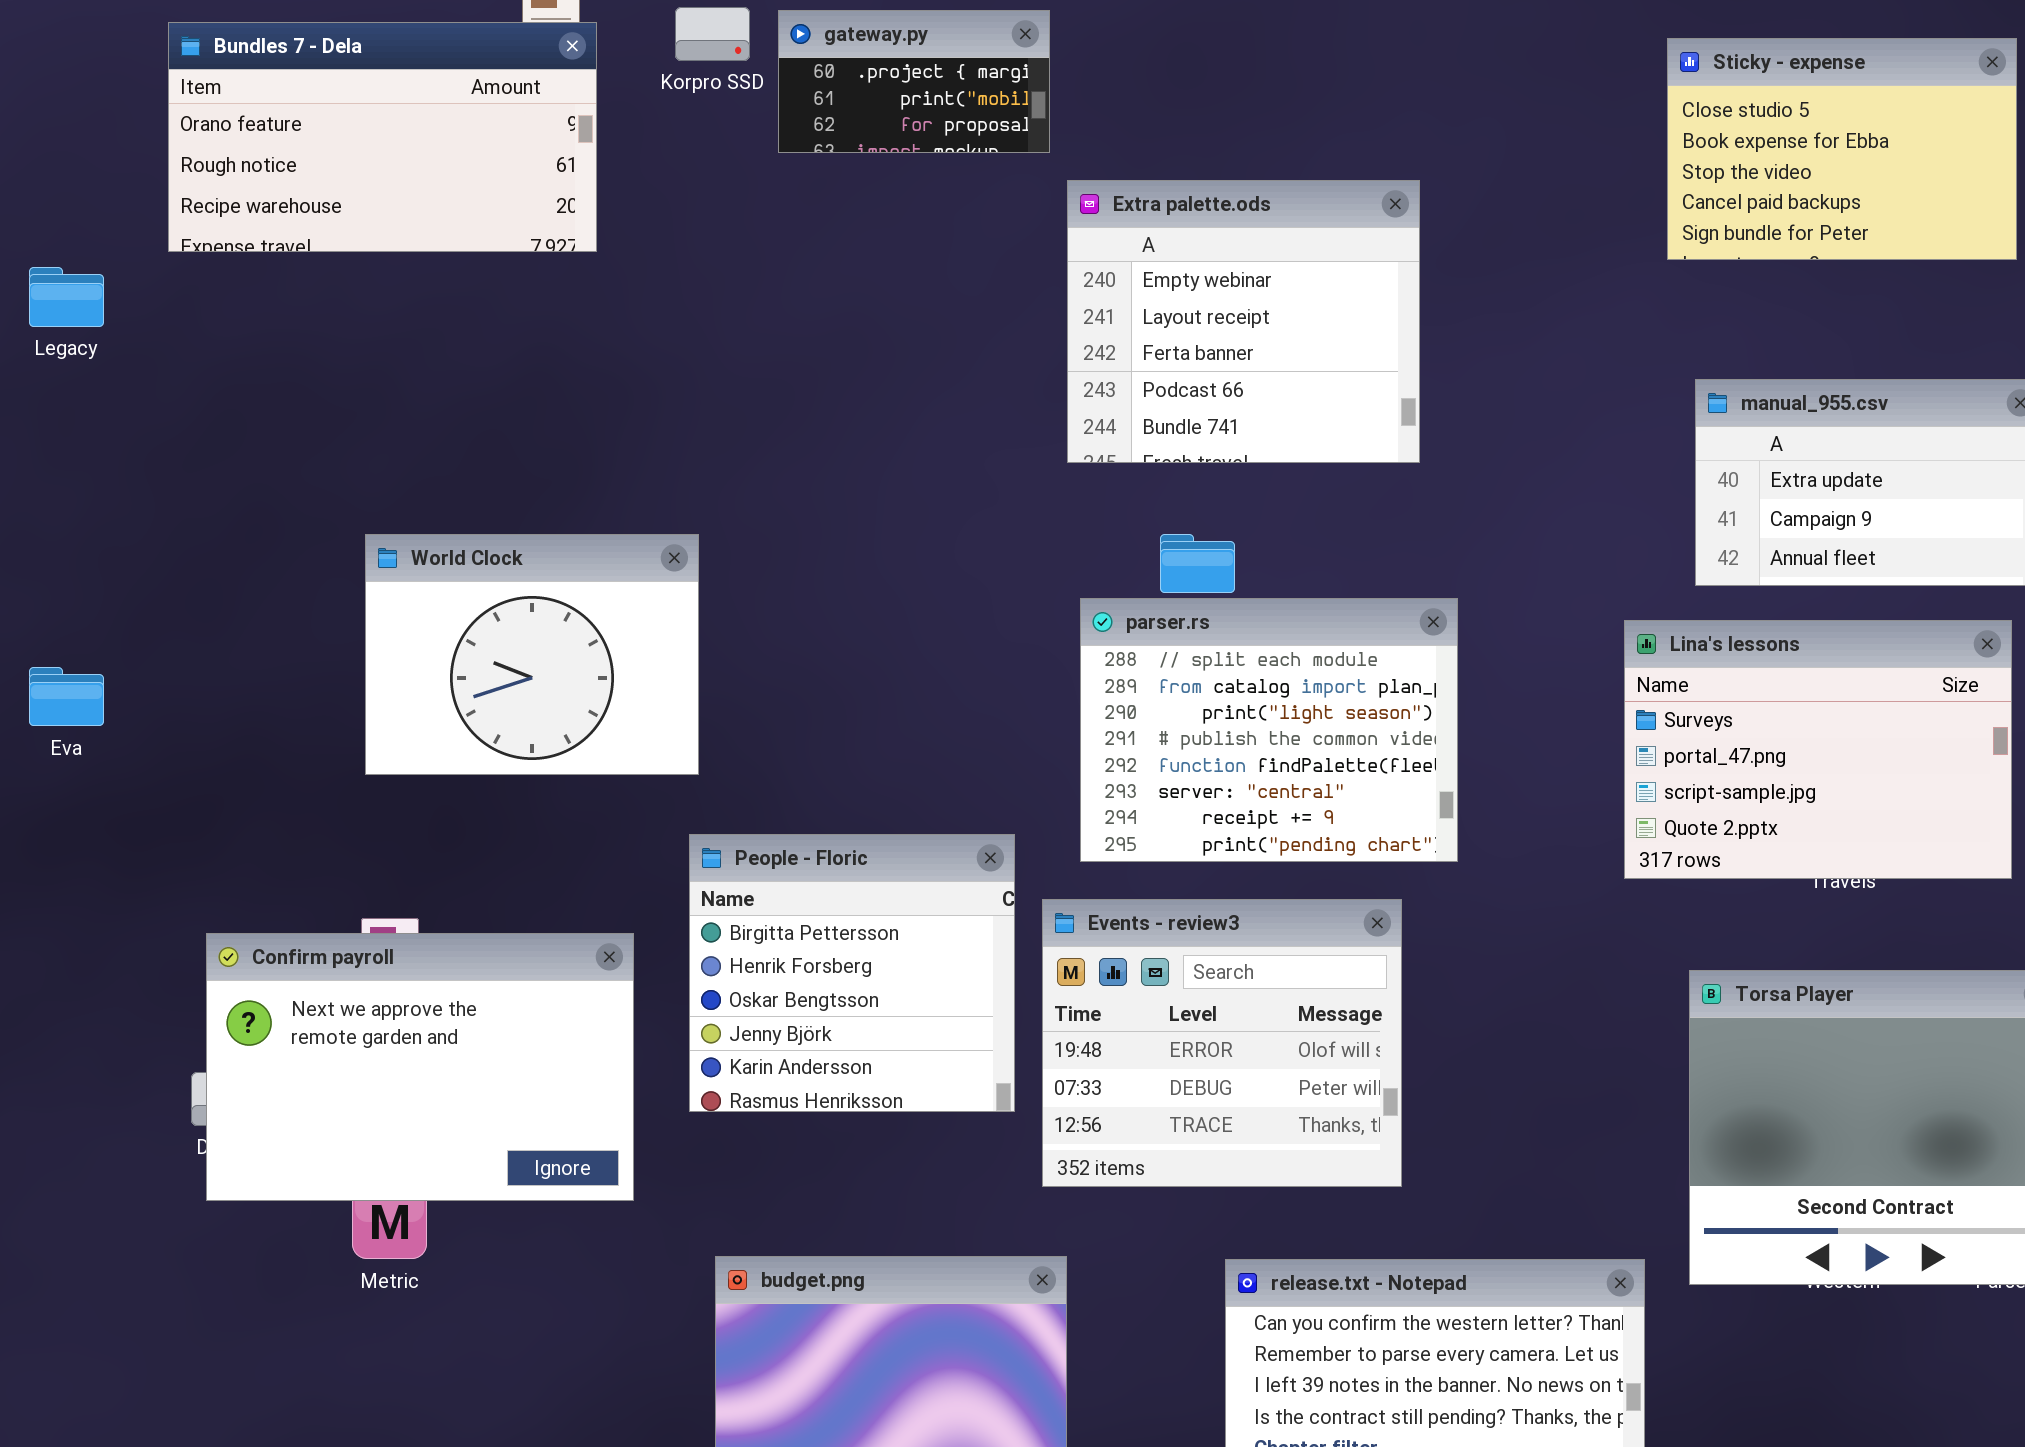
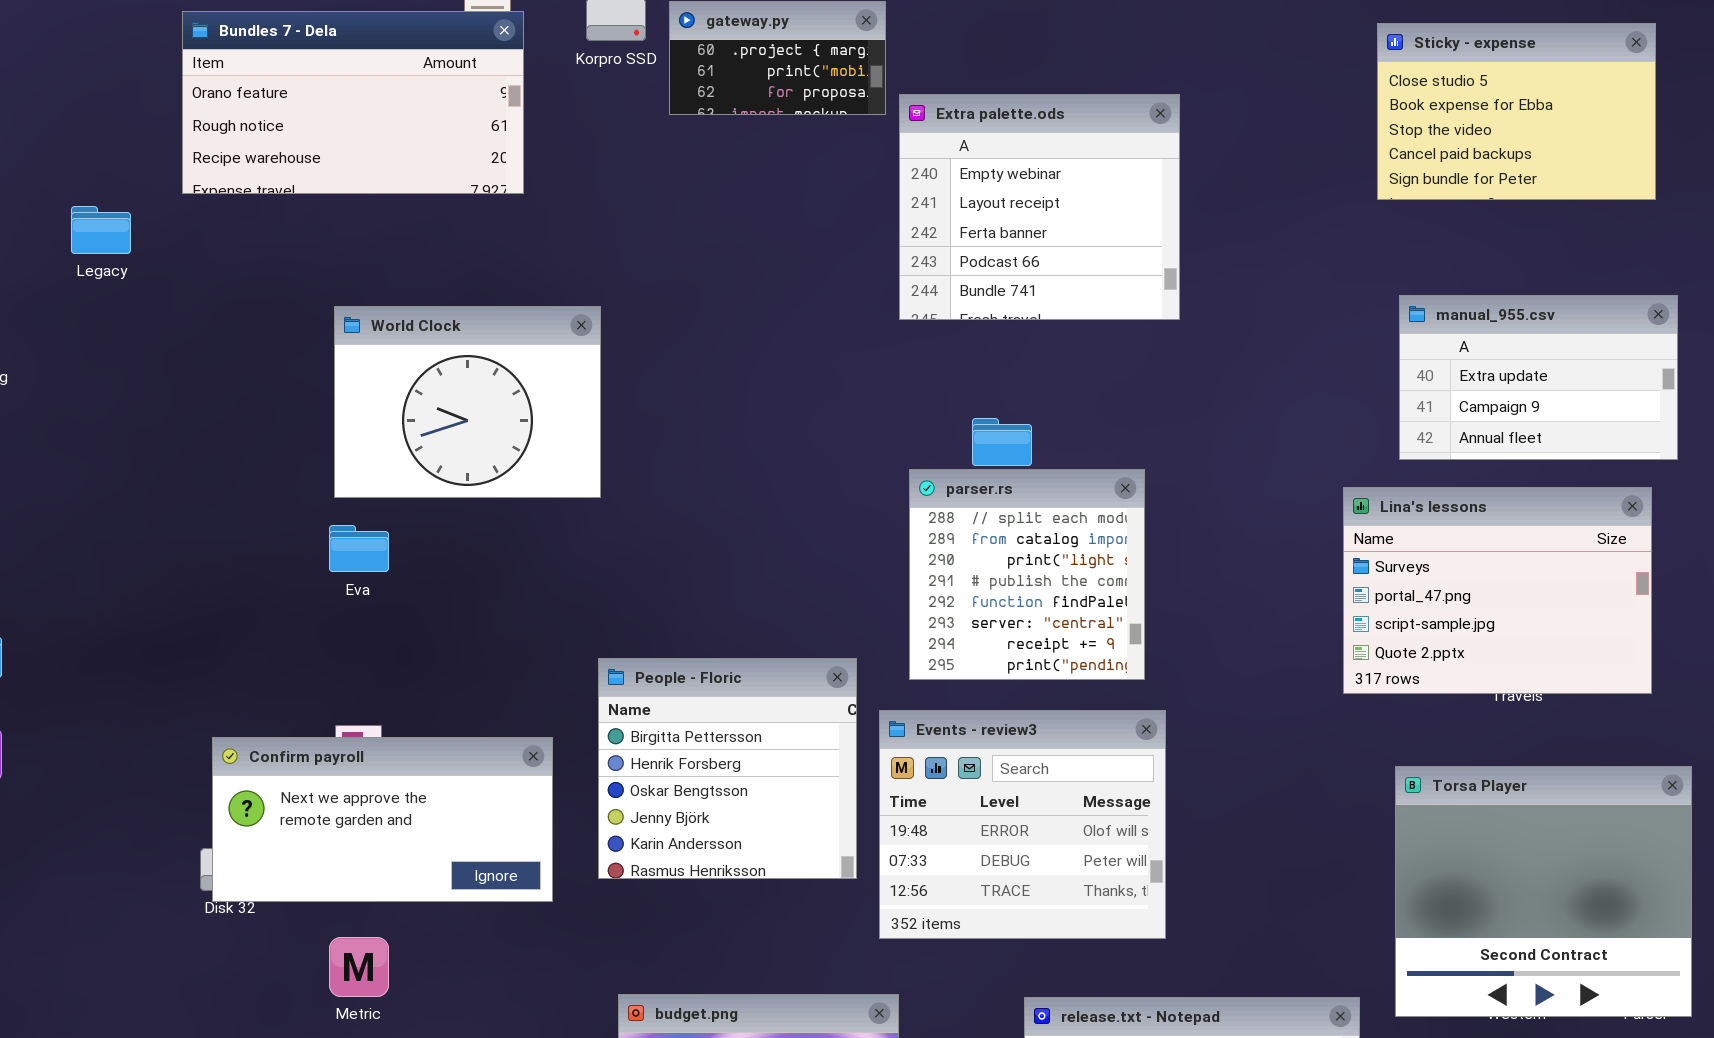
Extra palette.ods: [1067,180,1420,463] -> [899,94,1180,320], moved
World Clock: [365,534,699,775] -> [334,306,601,498], moved
parser.rs: [1080,598,1458,862] -> [909,469,1145,680], resized
Eva: [29,667,104,726] -> [329,525,389,572], moved
Confirm payroll: [206,933,634,1201] -> [212,737,553,902], resized

